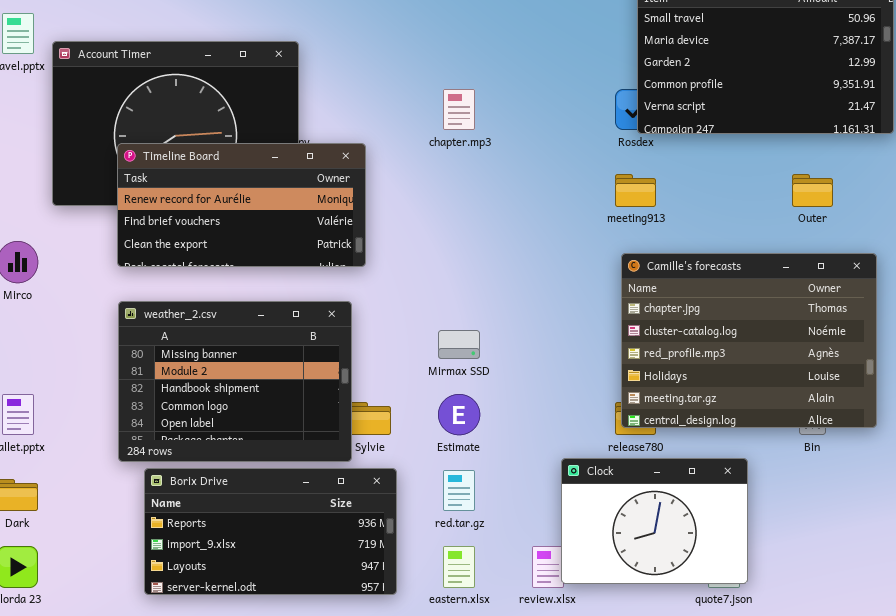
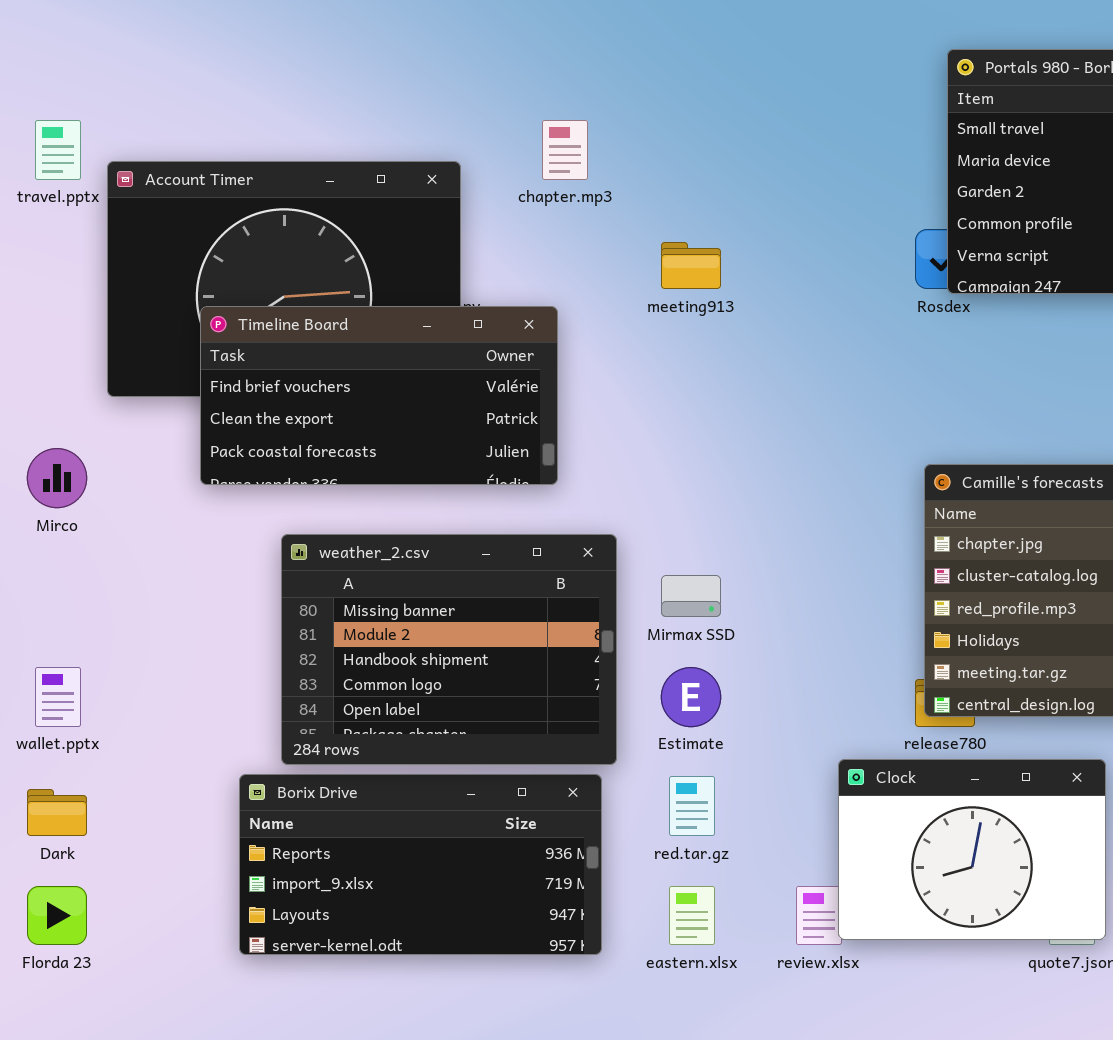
chapter.mp3: [443,89,475,130] -> [542,120,588,180], moved
Timeline Board: [117,143,366,267] -> [200,306,558,485], scrolled down 1 row
meeting913: [615,174,656,207] -> [661,242,721,289], moved
weather_2.csv: [118,301,352,462] -> [281,534,617,765], moved

